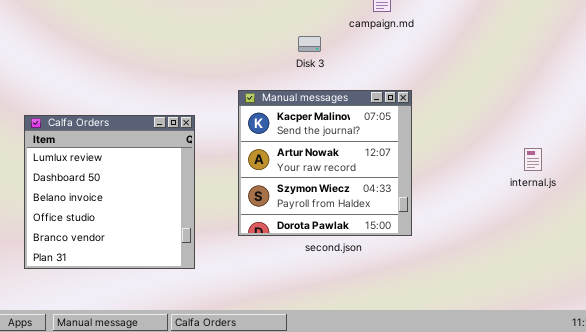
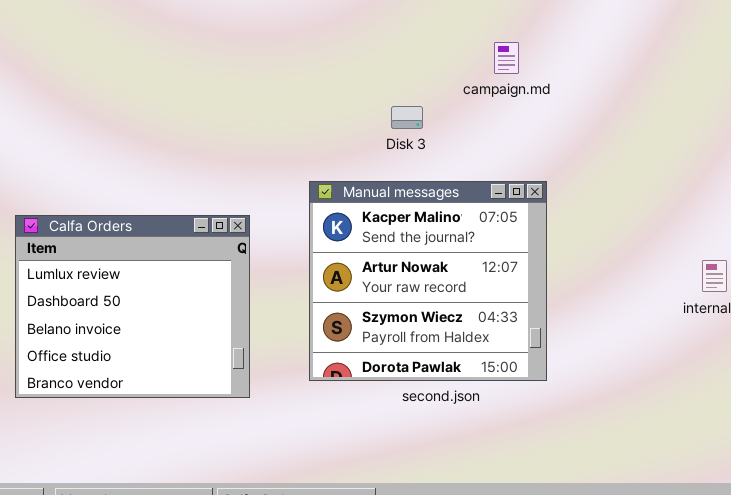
Calfa Orders: [24,115,195,269] -> [15,215,250,398], resized

